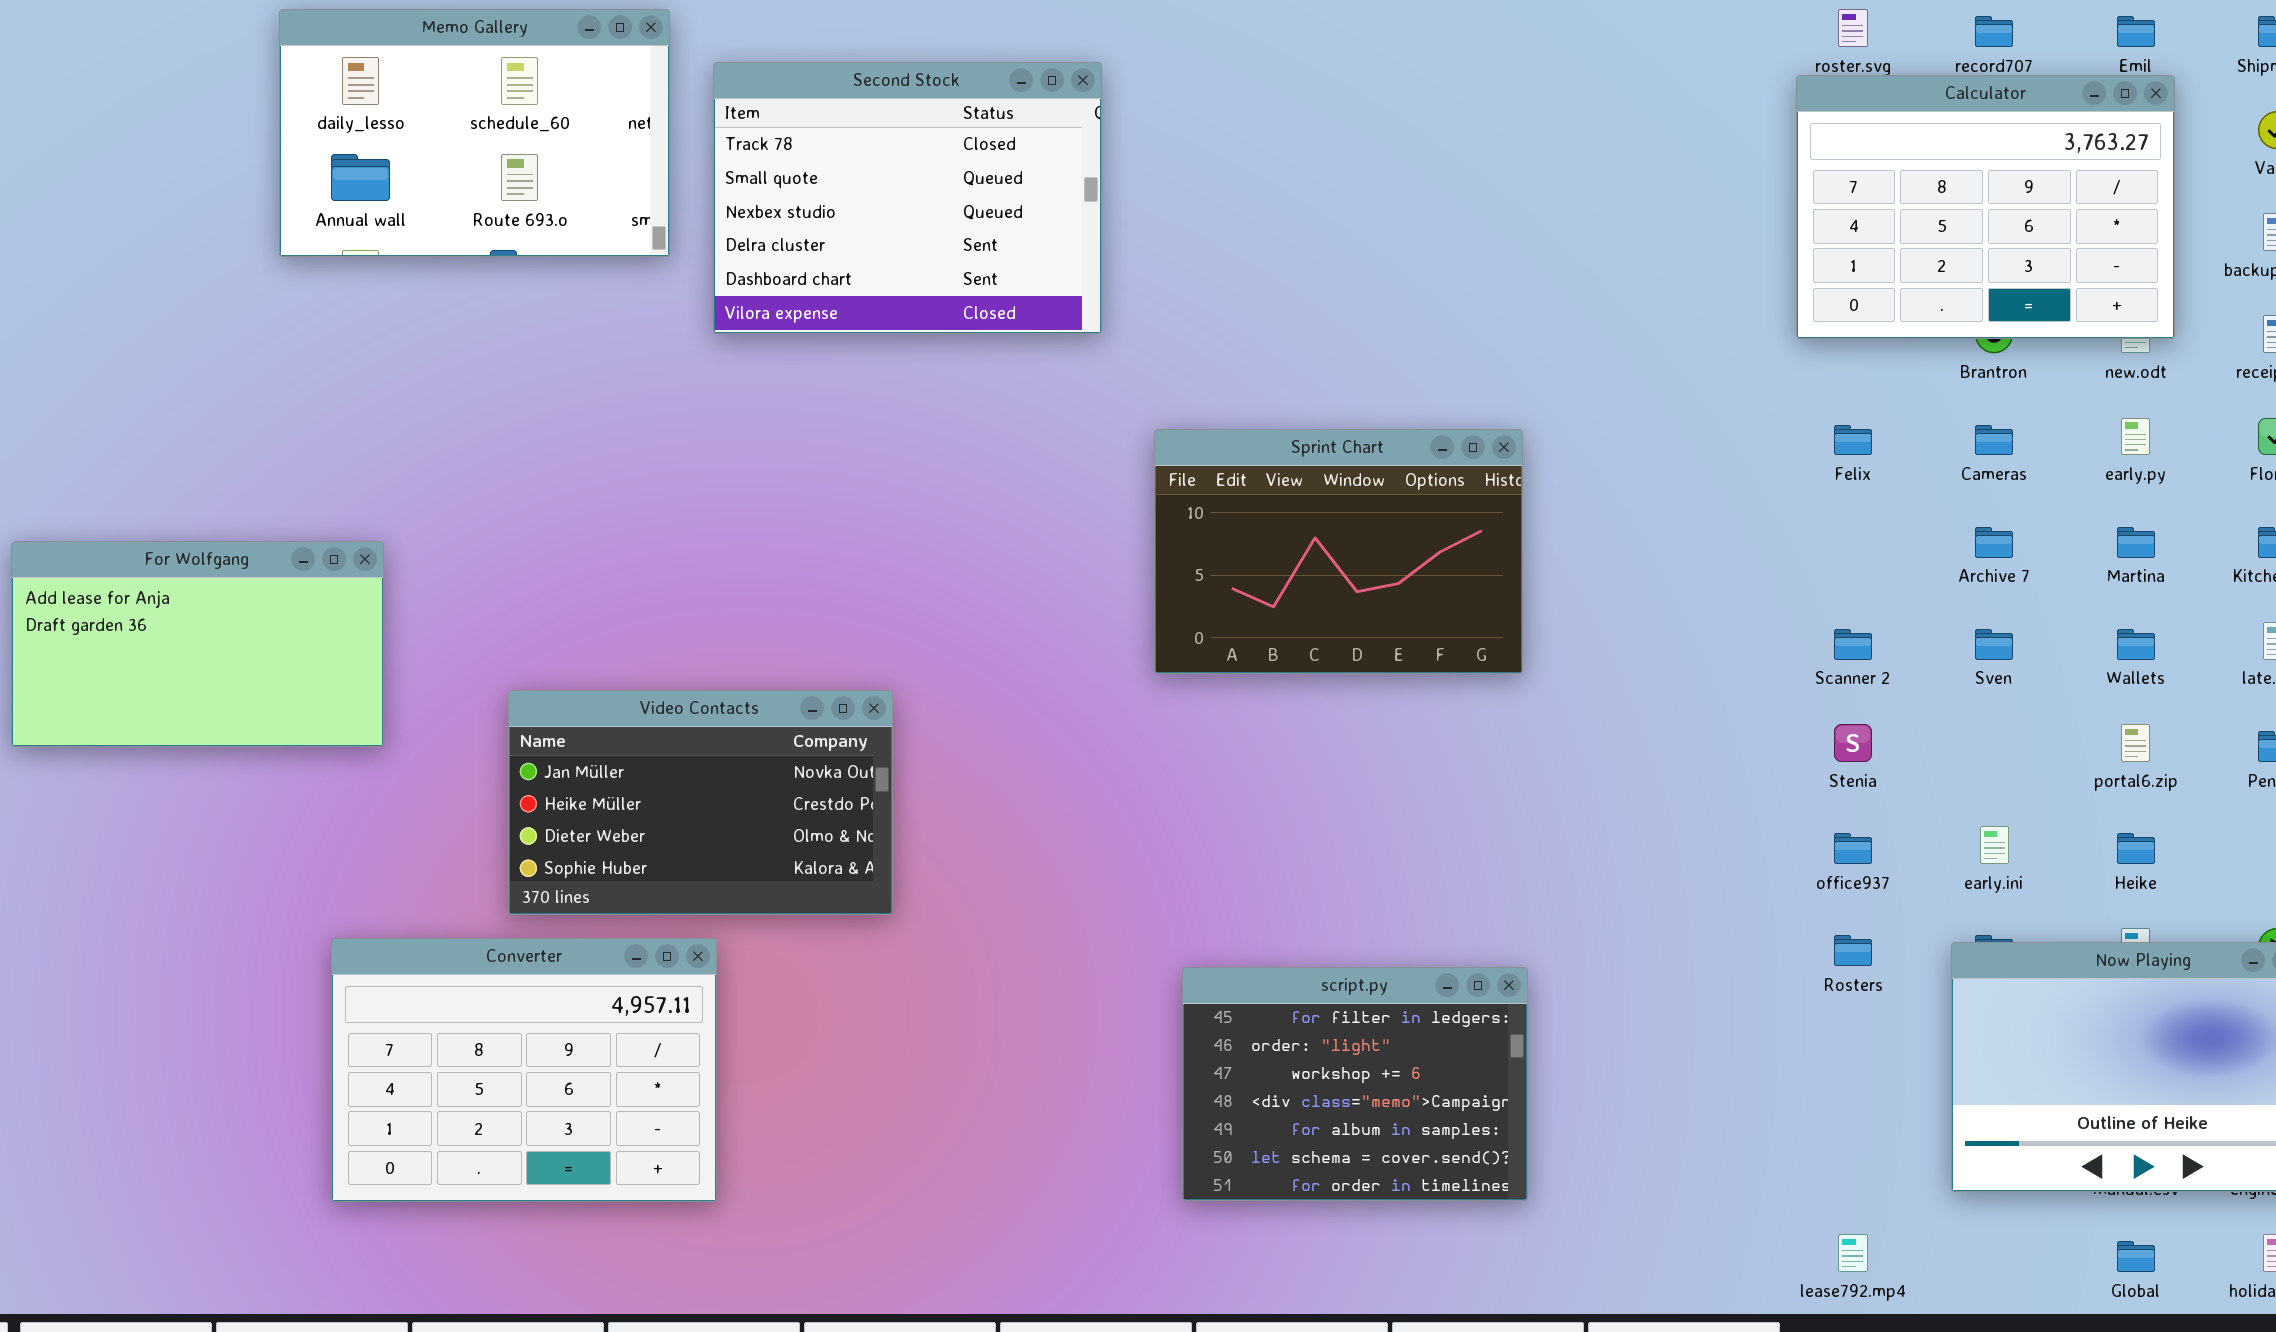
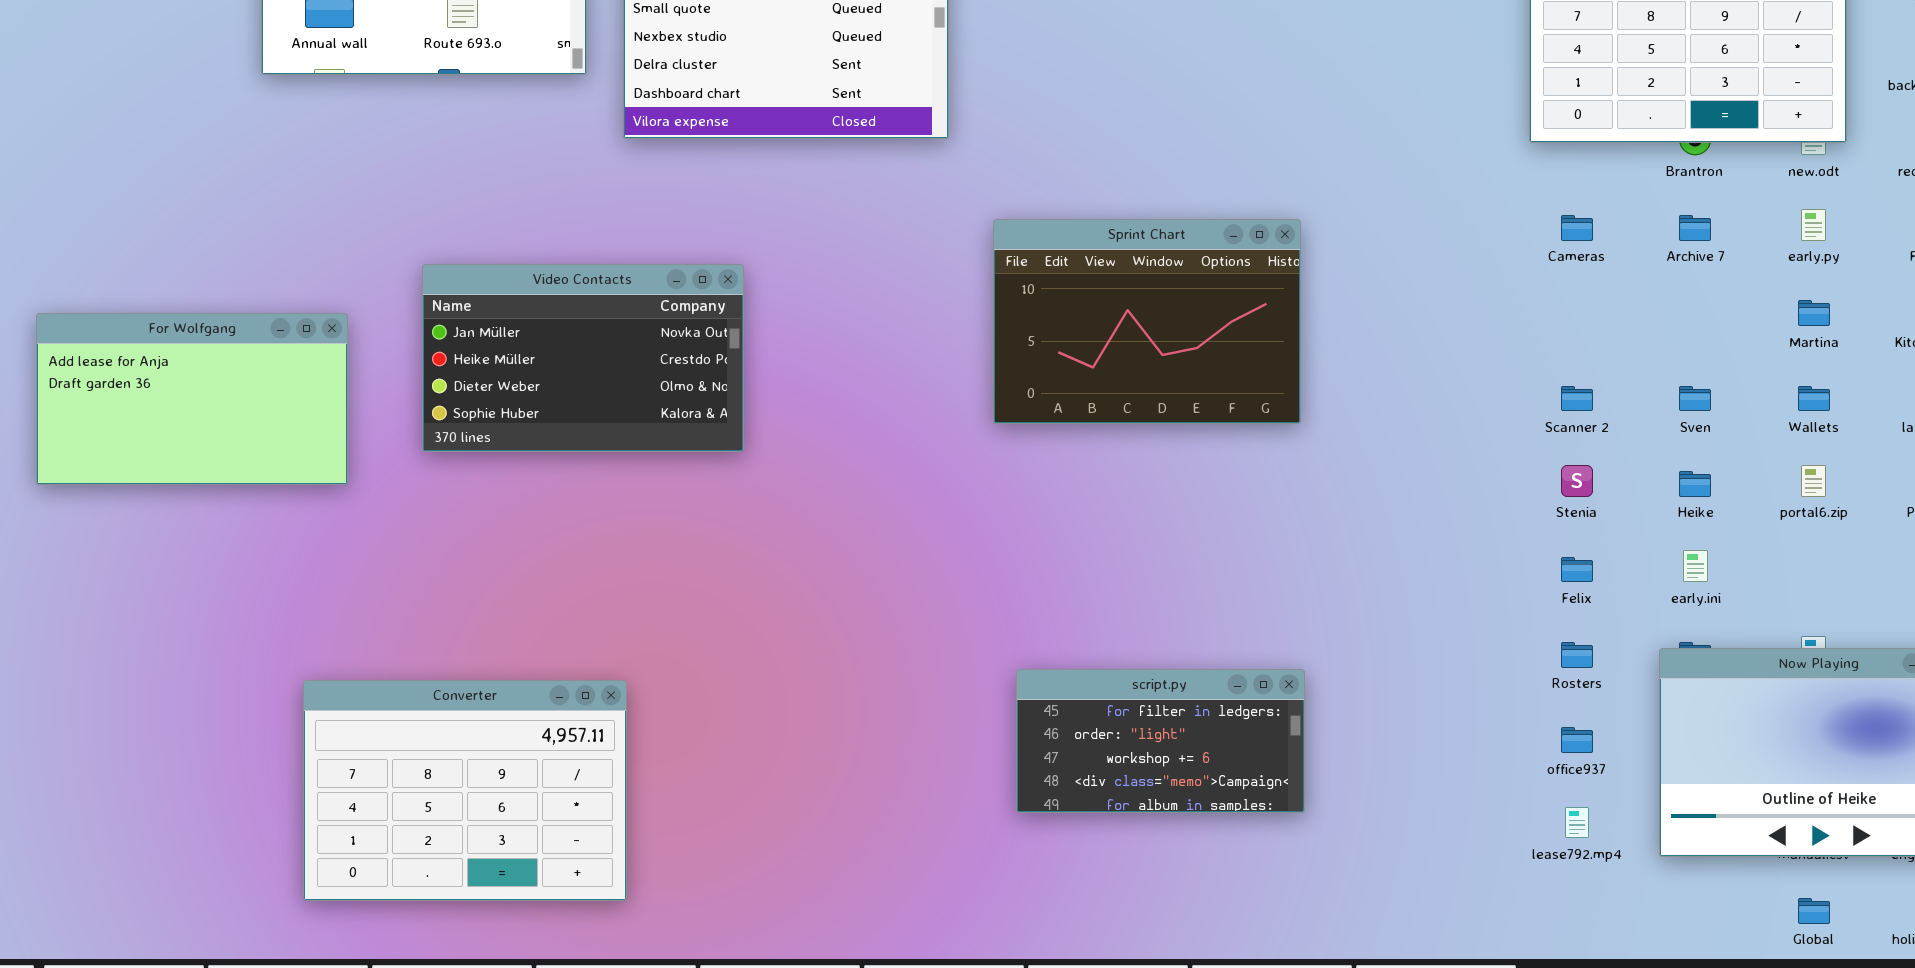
Felix: [1834,425,1872,455] -> [1561,557,1593,582], moved
Cameras: [1975,425,2013,455] -> [1561,215,1593,241], moved
Archive 7: [1975,527,2013,558] -> [1679,215,1711,241], moved
Video Contacts: [508,690,893,915] -> [422,264,744,452], moved
office937: [1834,833,1872,864] -> [1561,727,1593,753], moved
Heike: [2117,833,2155,864] -> [1679,471,1711,497], moved
Converter: [331,938,717,1202] -> [303,680,627,901], moved
script.py: [1182,967,1528,1201] -> [1016,669,1305,813], resized
lease792.mp4: [1838,1234,1868,1272] -> [1565,807,1589,838], moved

